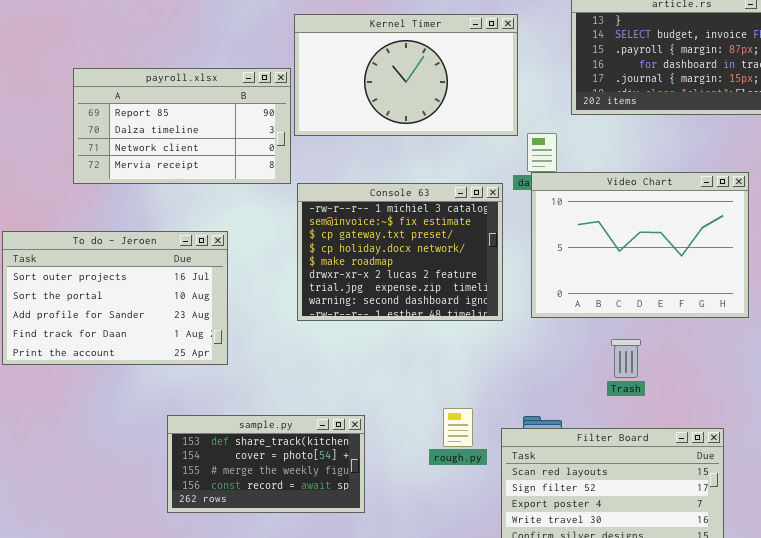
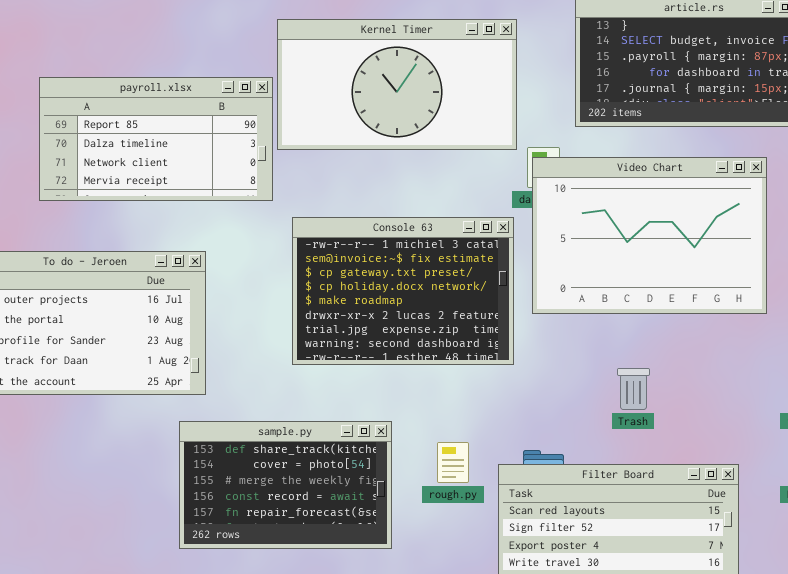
Video Chart: [531,172,749,318] -> [532,157,767,314], moved
Console 63: [297,183,503,321] -> [292,217,514,365], moved
sample.py: [167,415,365,513] -> [179,421,392,549], moved, resized

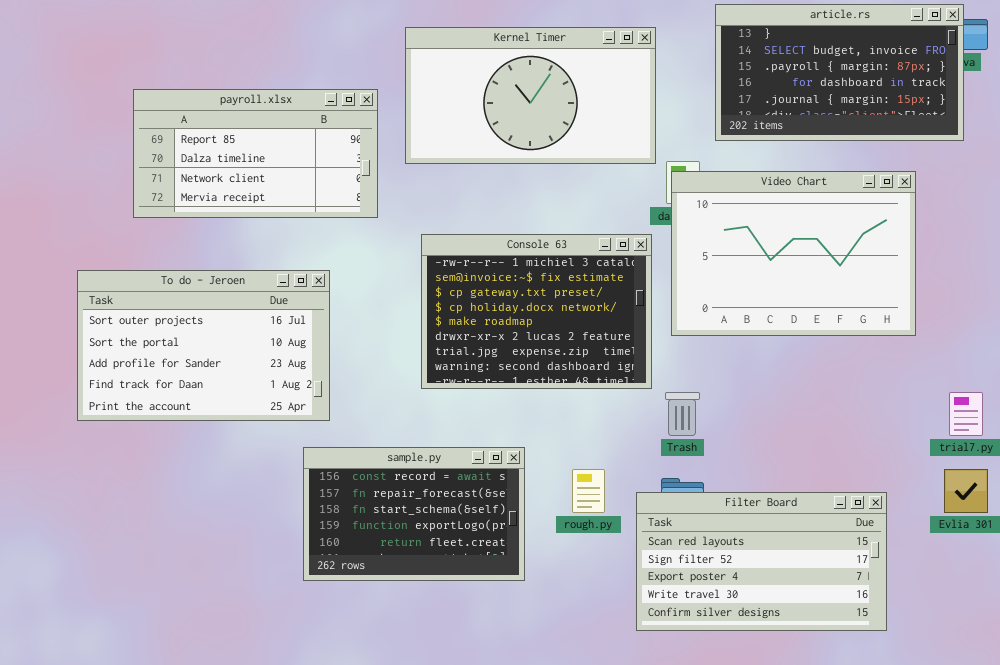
payroll.xlsx: [39,77,273,201] -> [133,89,378,218], moved
Trash: [617,368,650,410] -> [665,392,700,436], moved
sample.py: [179,421,392,549] -> [303,447,525,581], scrolled down 3 rows

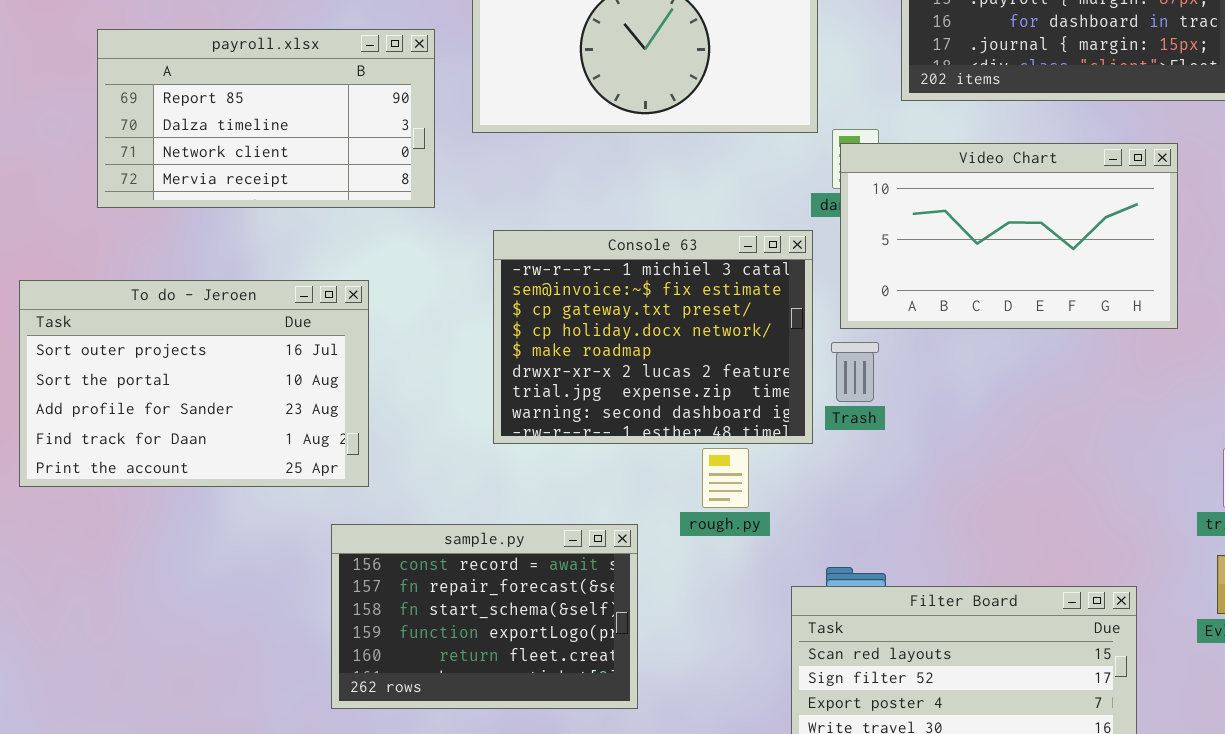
Video Chart: [671,171,916,336] -> [840,143,1178,329], resized
Trash: [665,392,700,436] -> [831,342,879,402], moved
rough.py: [572,469,605,513] -> [702,448,749,508], moved

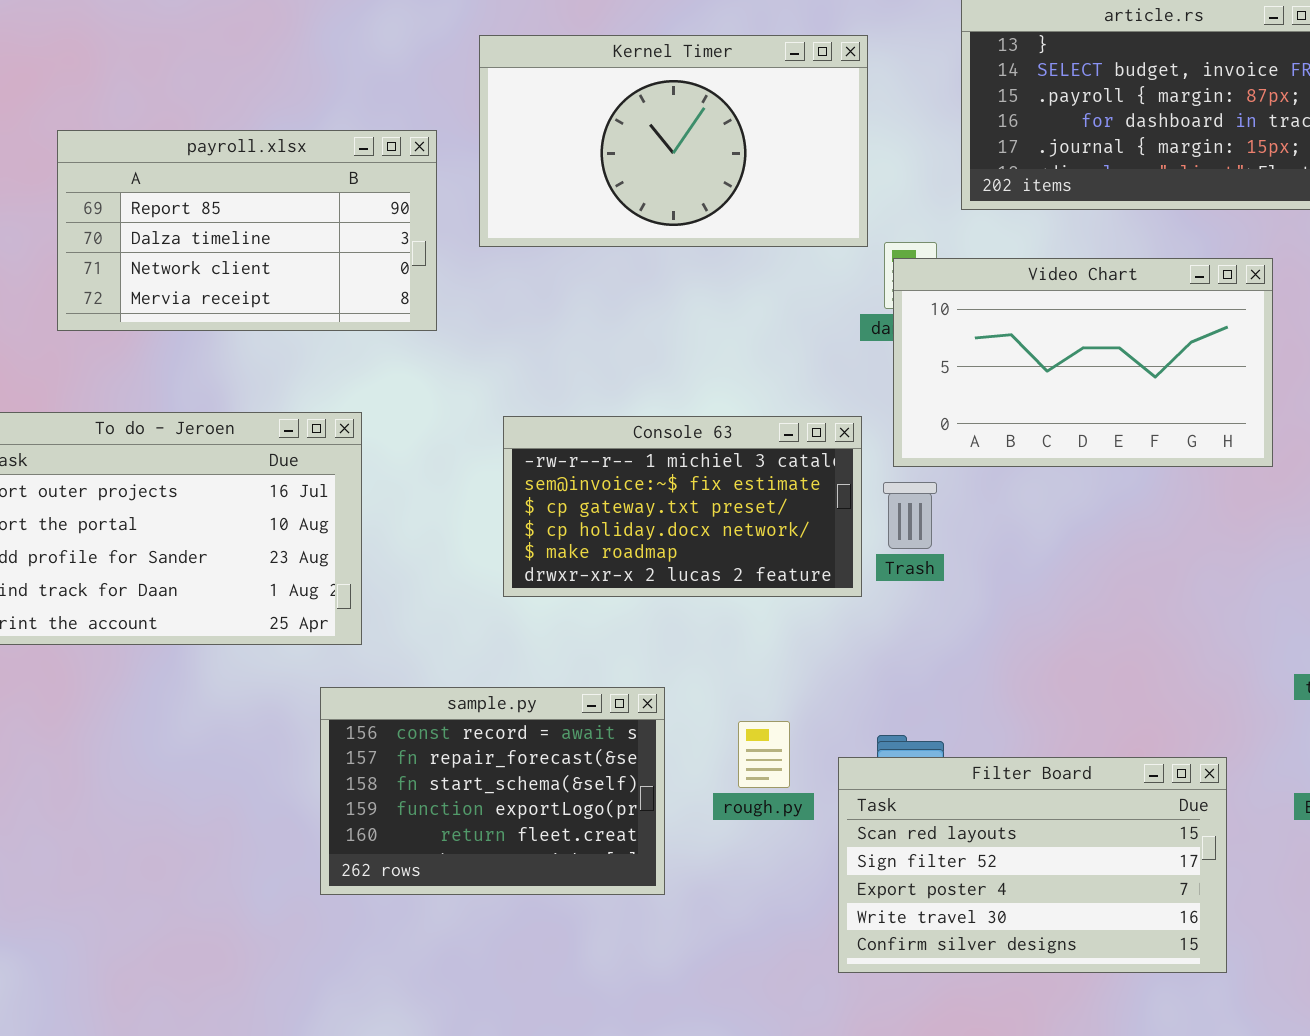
Console 63: [493,230,813,444] -> [503,416,862,597], resized
rough.py: [702,448,749,508] -> [738,721,790,788], moved

